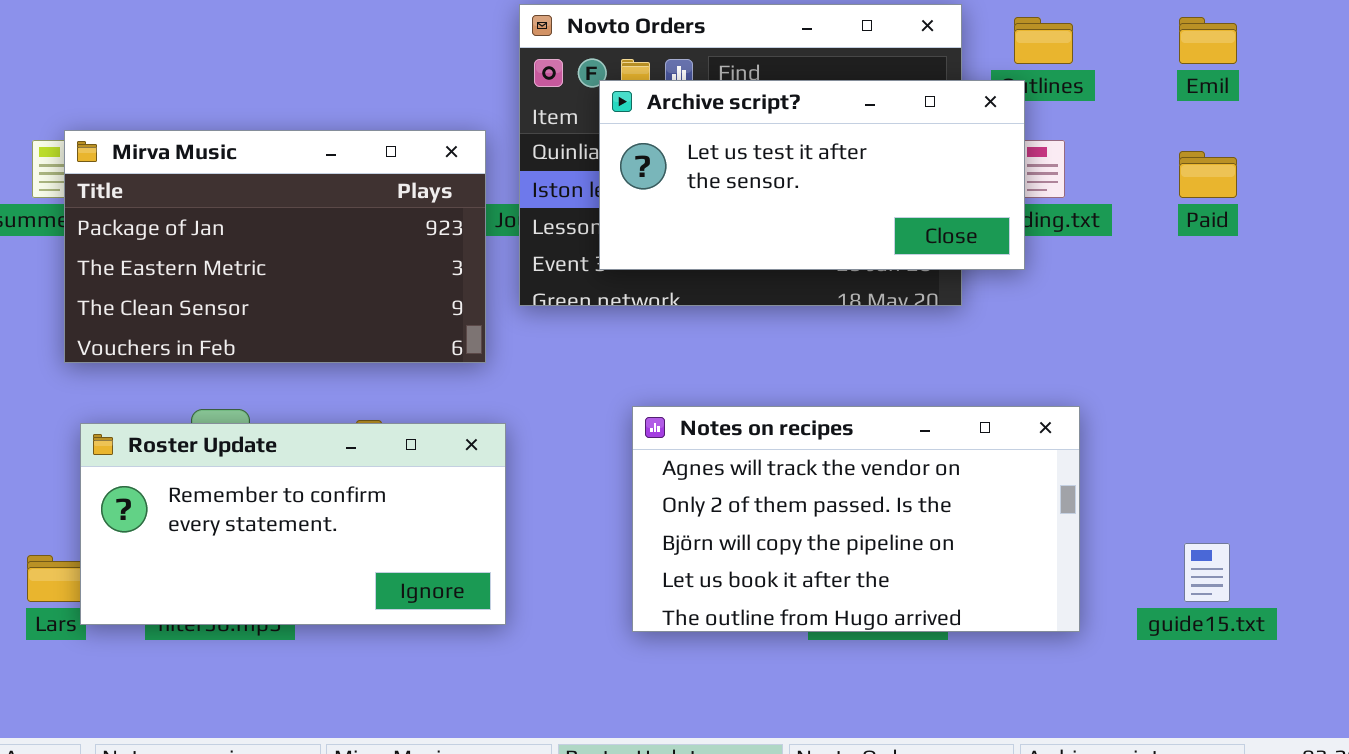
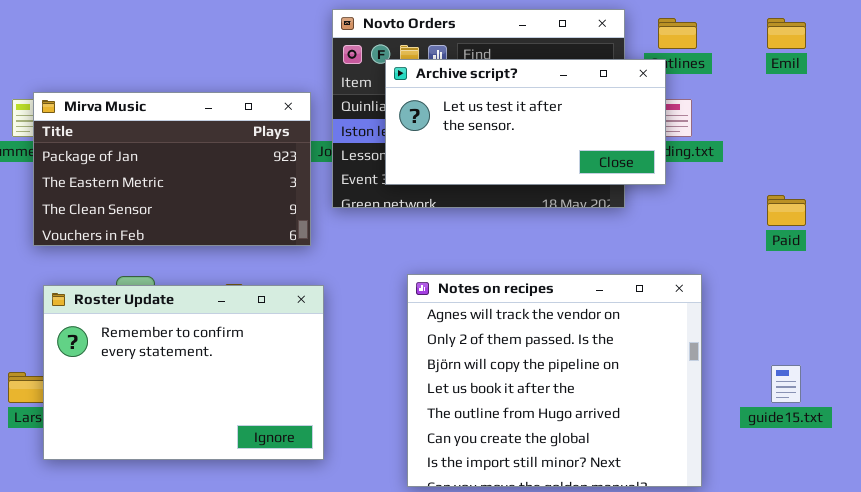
Paid: [1179,151,1237,198] -> [767,195,806,226], moved
Notes on recipes: [632,406,1080,632] -> [407,274,702,487], resized
Roster Update: [80,423,506,625] -> [43,285,324,460], resized

